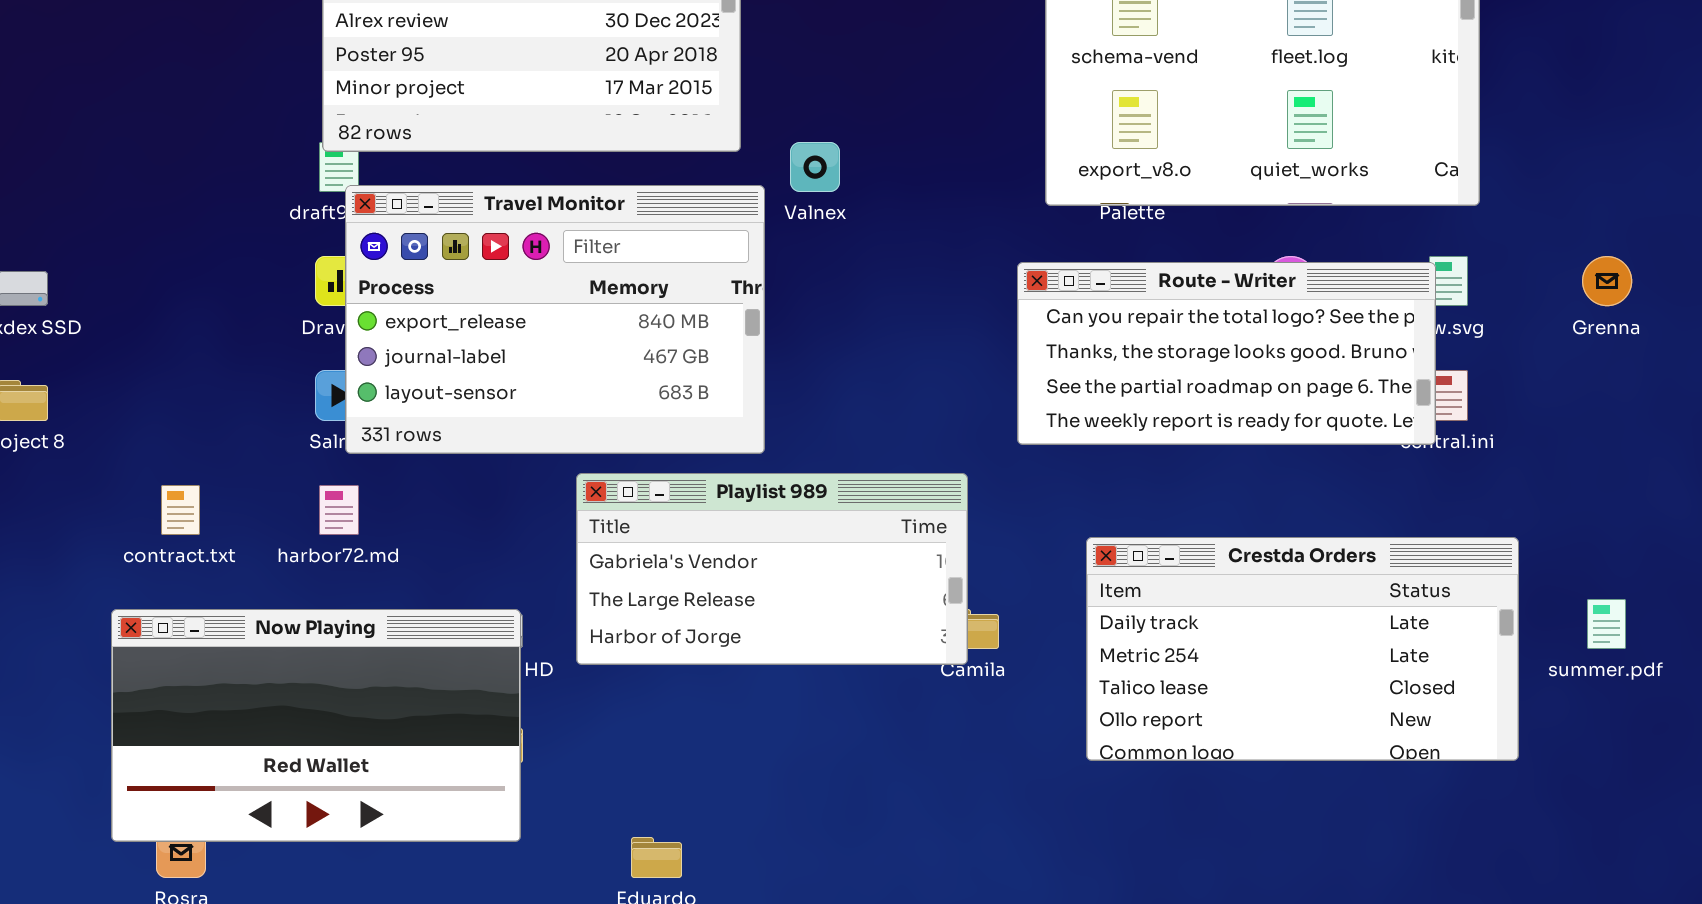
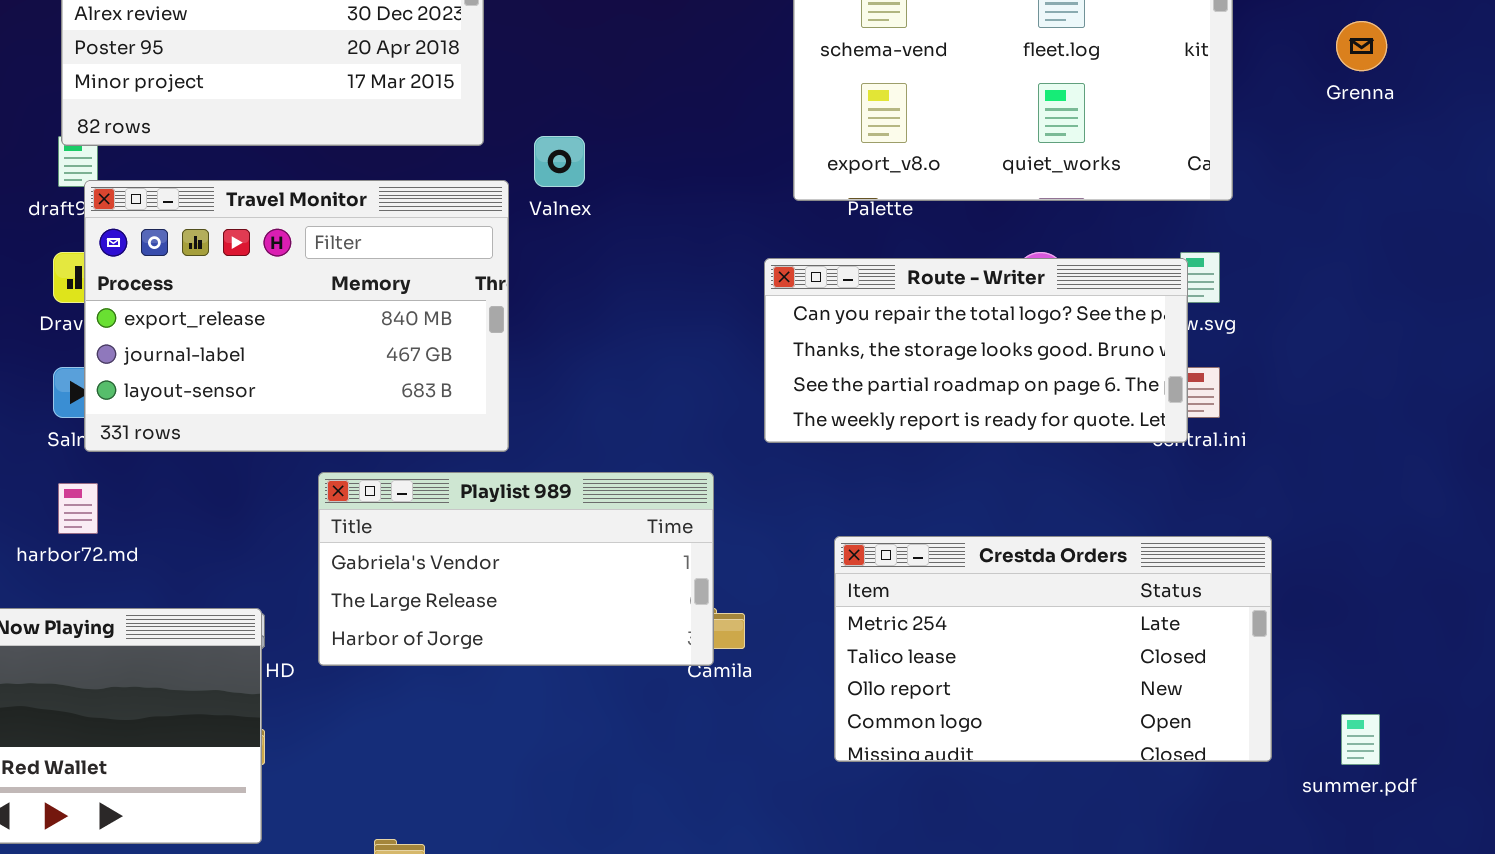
Grenna: [1582,256,1632,306] -> [1336,21,1387,71], moved
Crestda Orders: [1086,537,1519,761] -> [834,536,1272,762], scrolled down 1 row
summer.pdf: [1587,599,1626,649] -> [1341,714,1380,765], moved

